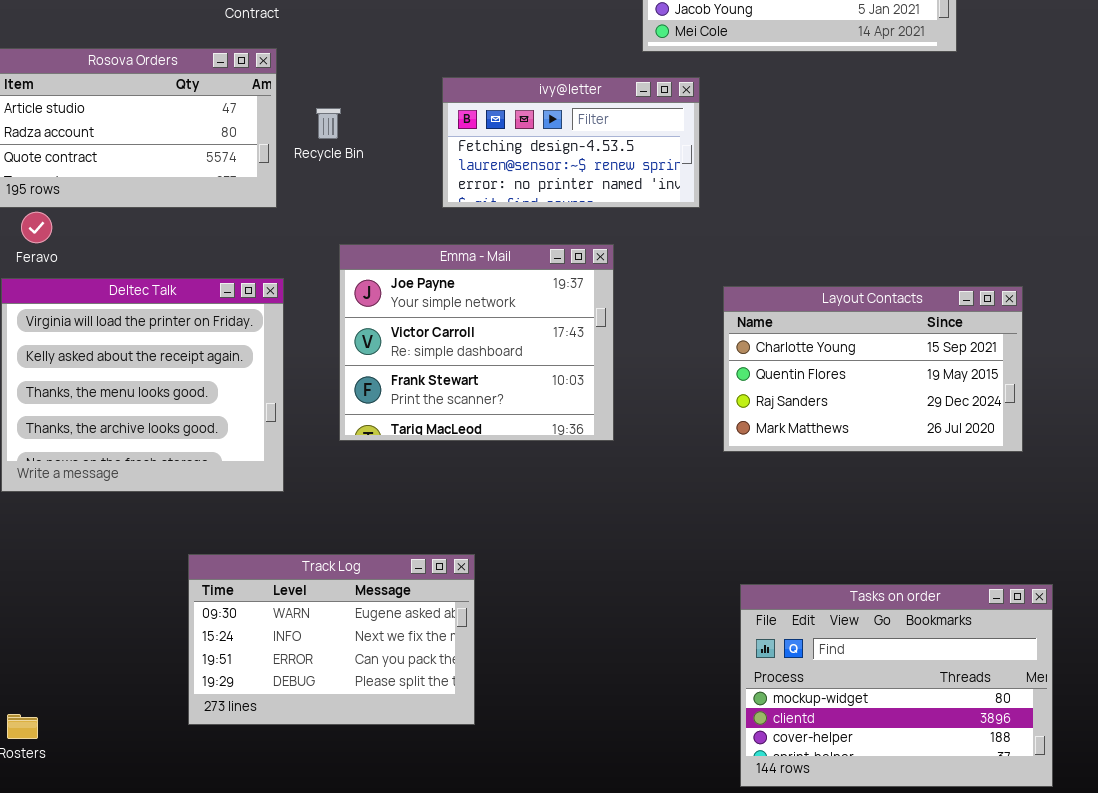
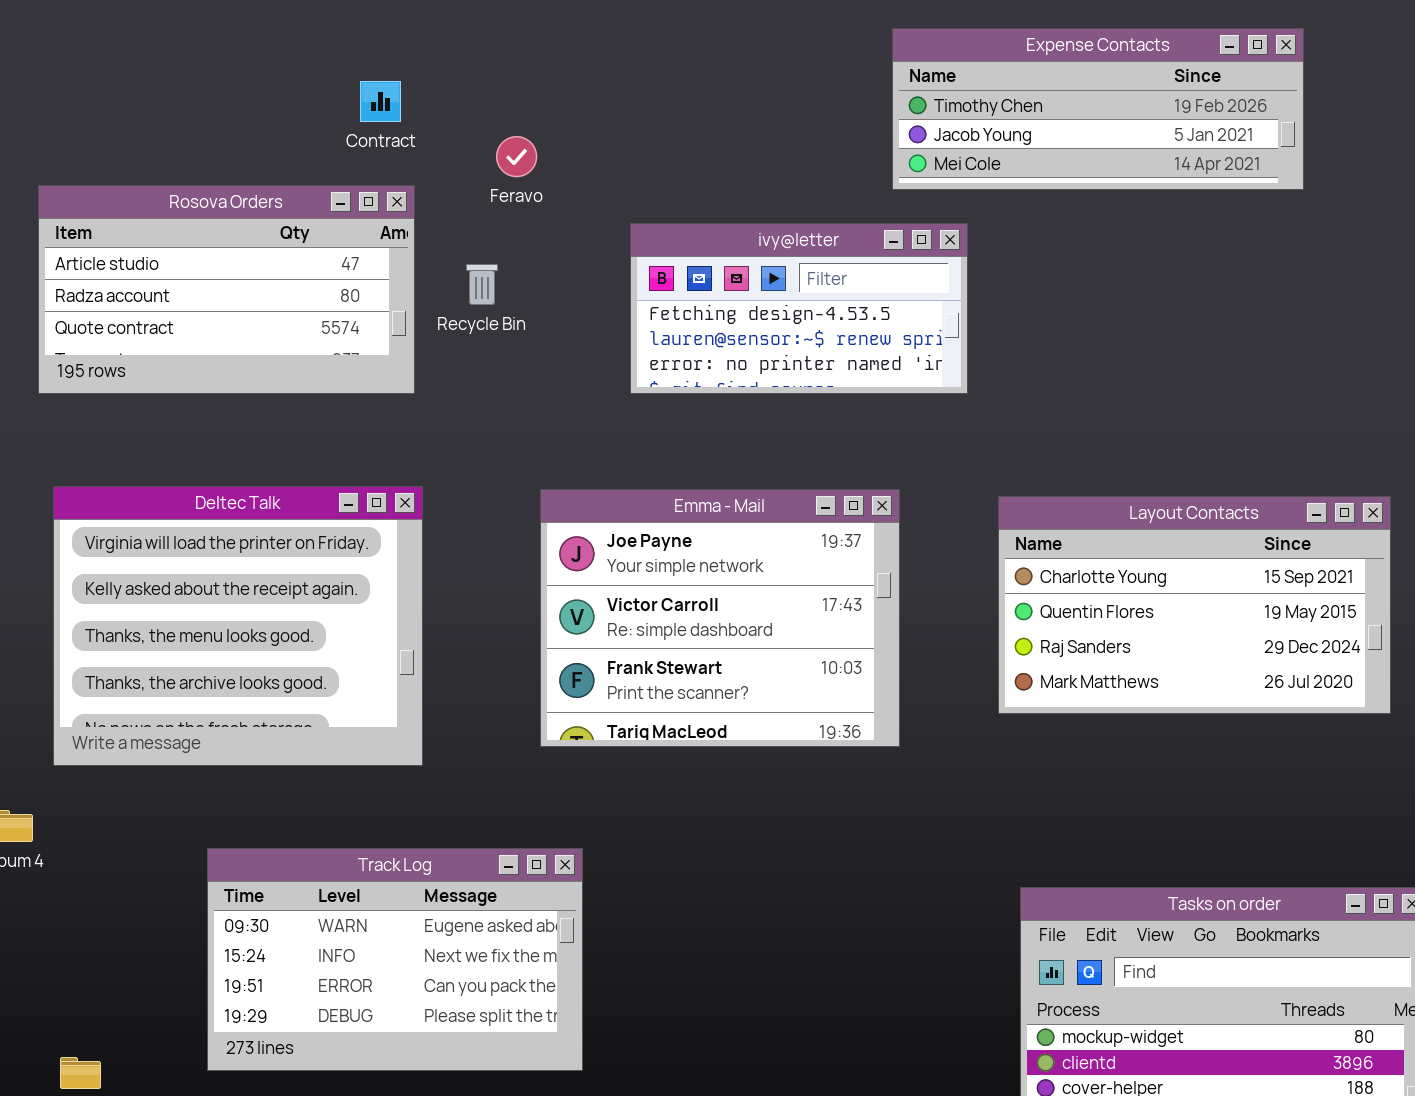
Feravo: [21,212,52,243] -> [496,136,537,177], moved
Emma - Mail: [339,244,614,441] -> [540,489,900,747], moved
Track Log: [188,554,475,725] -> [207,848,583,1071], moved

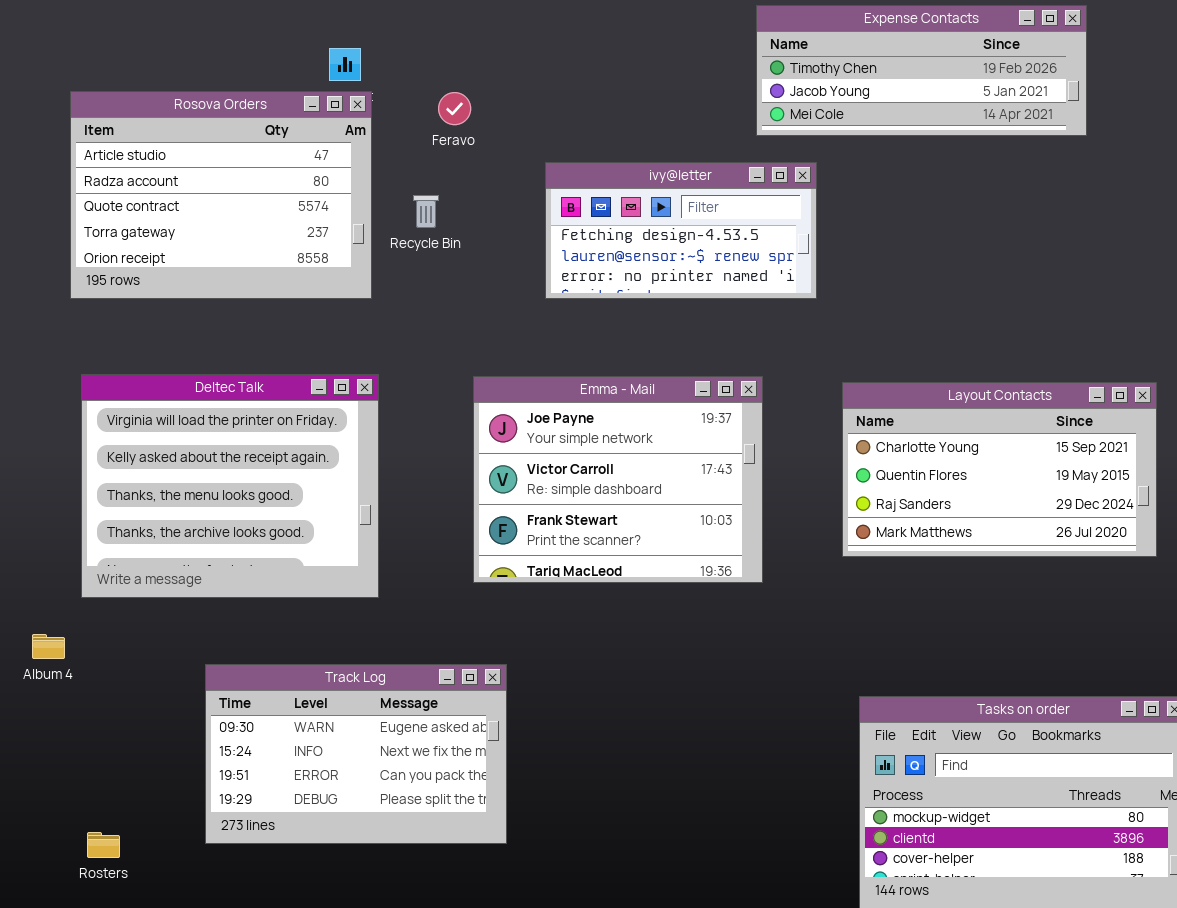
Rosova Orders: [38,185,415,394] -> [70,91,372,299], resized

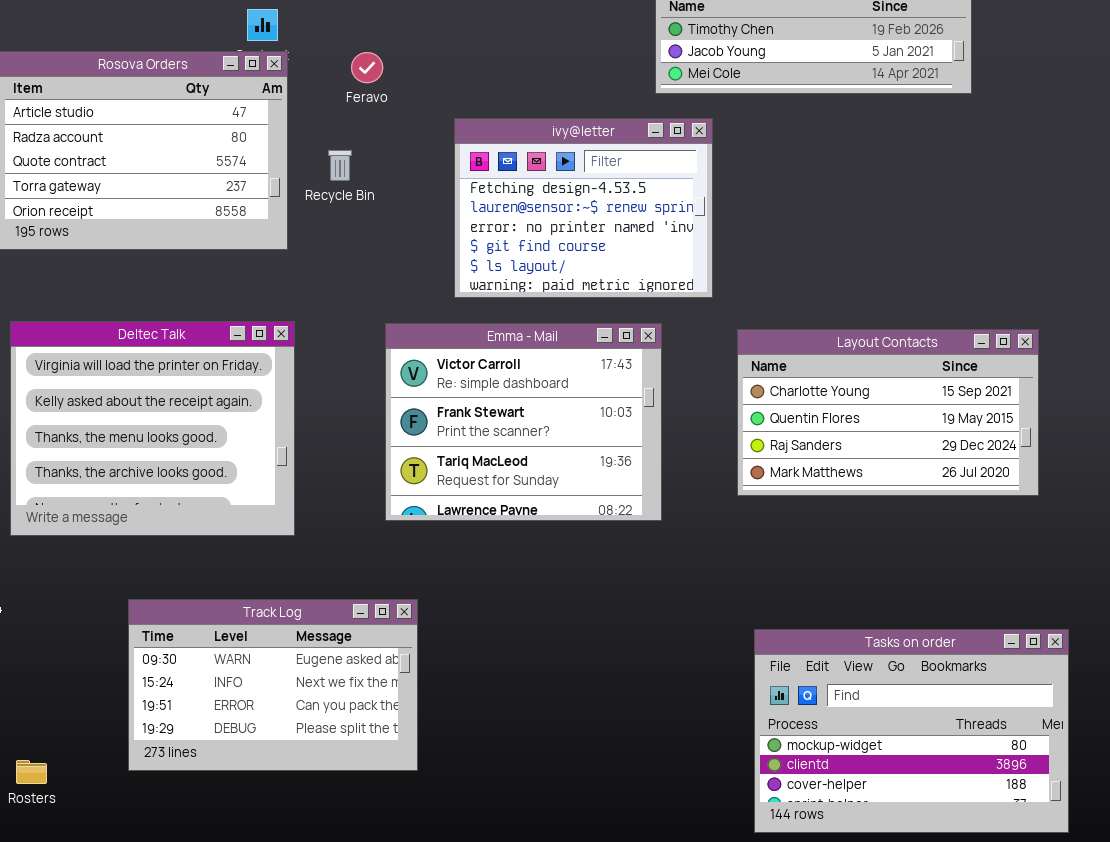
ivy@letter: [545,162,817,299] -> [454,118,713,298], resized
Emma - Mail: [473,376,763,583] -> [385,323,662,521], scrolled down 1 row

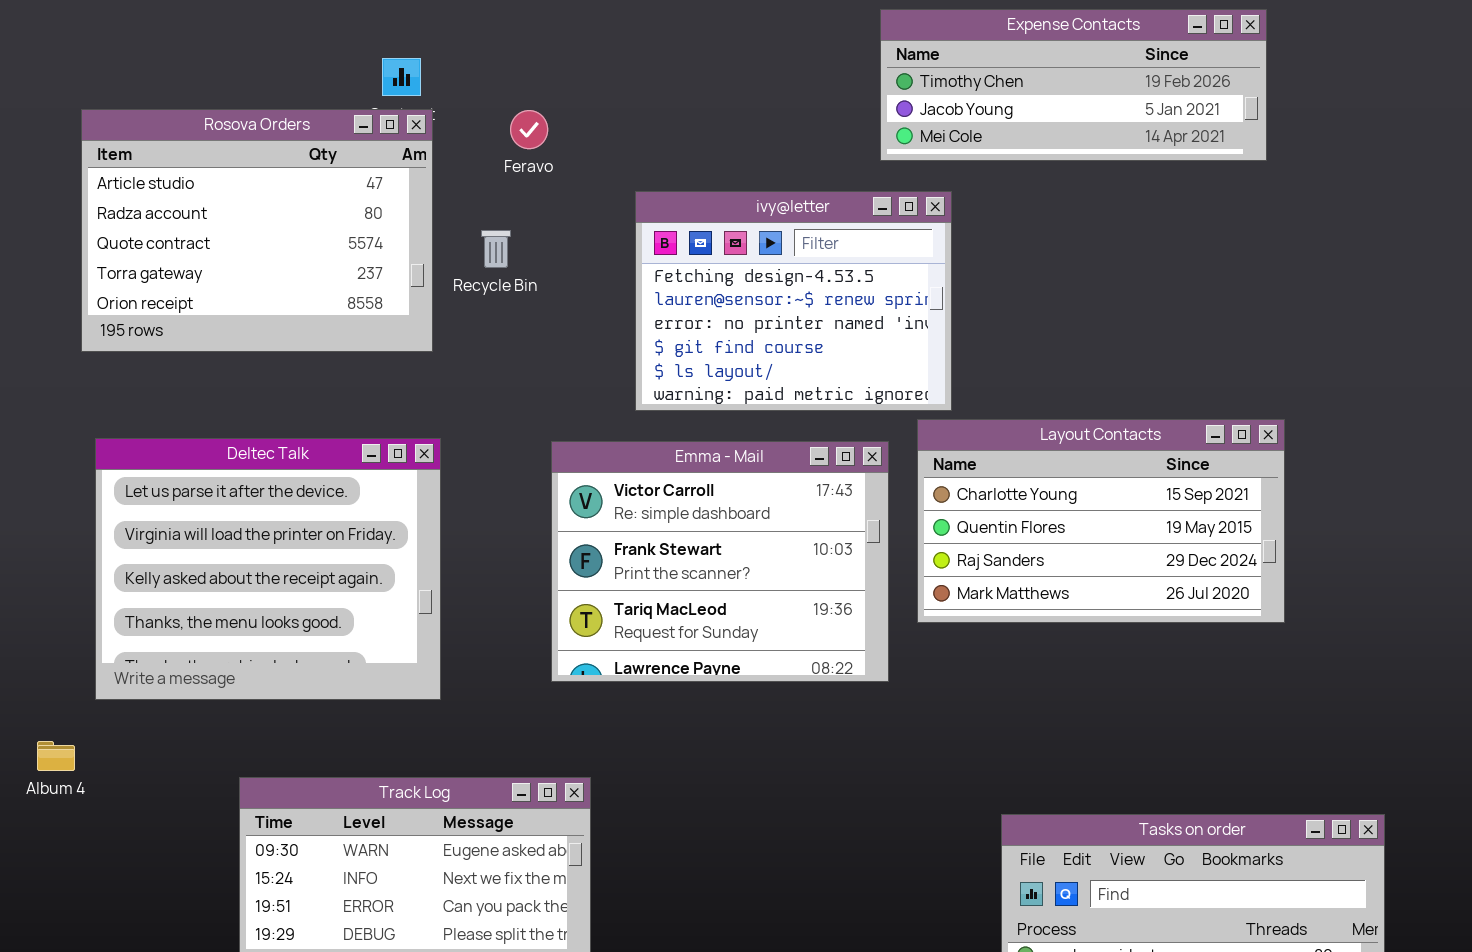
Deltec Talk: [10,321,295,536] -> [95,438,441,700], scrolled up 1 row
Layout Contacts: [737,329,1039,496] -> [917,419,1285,623], moved

